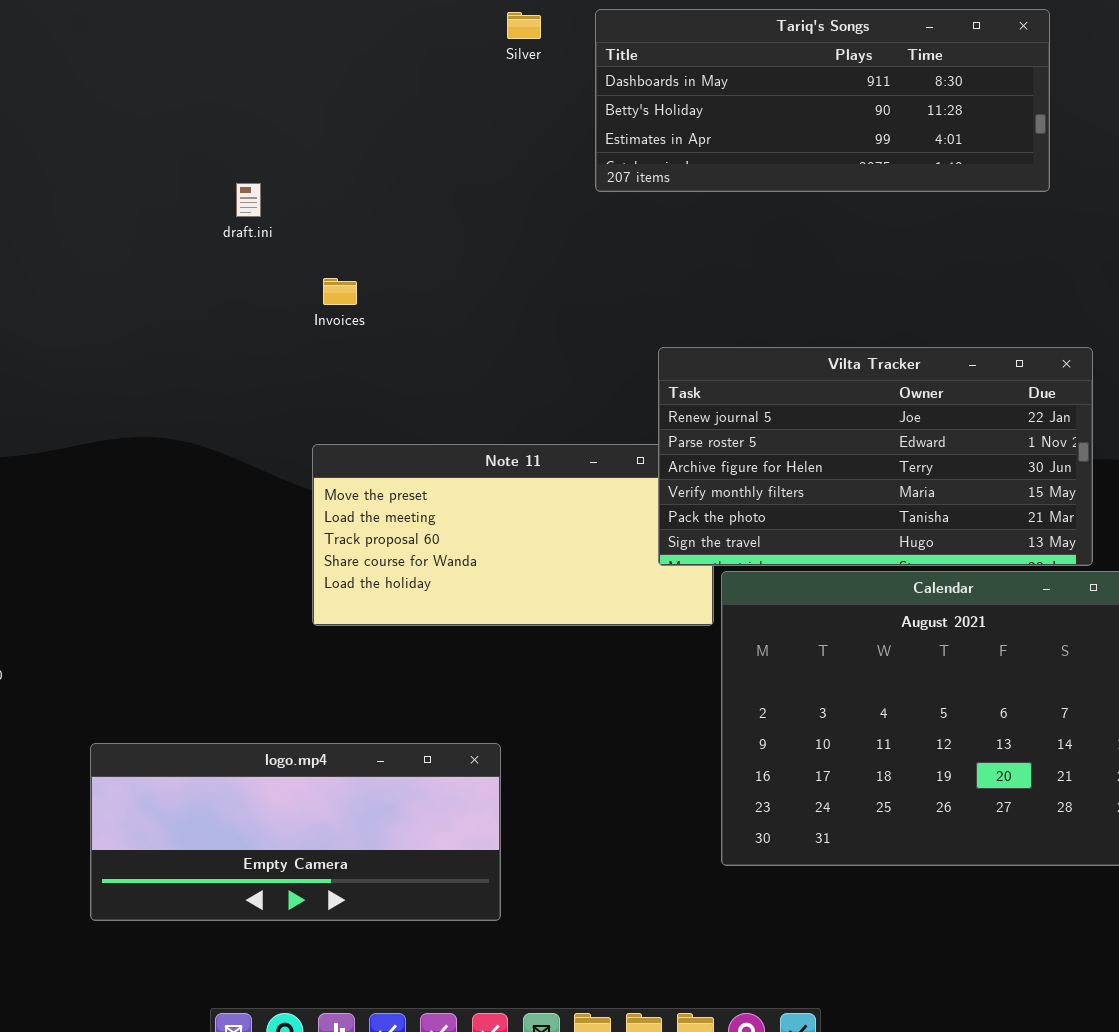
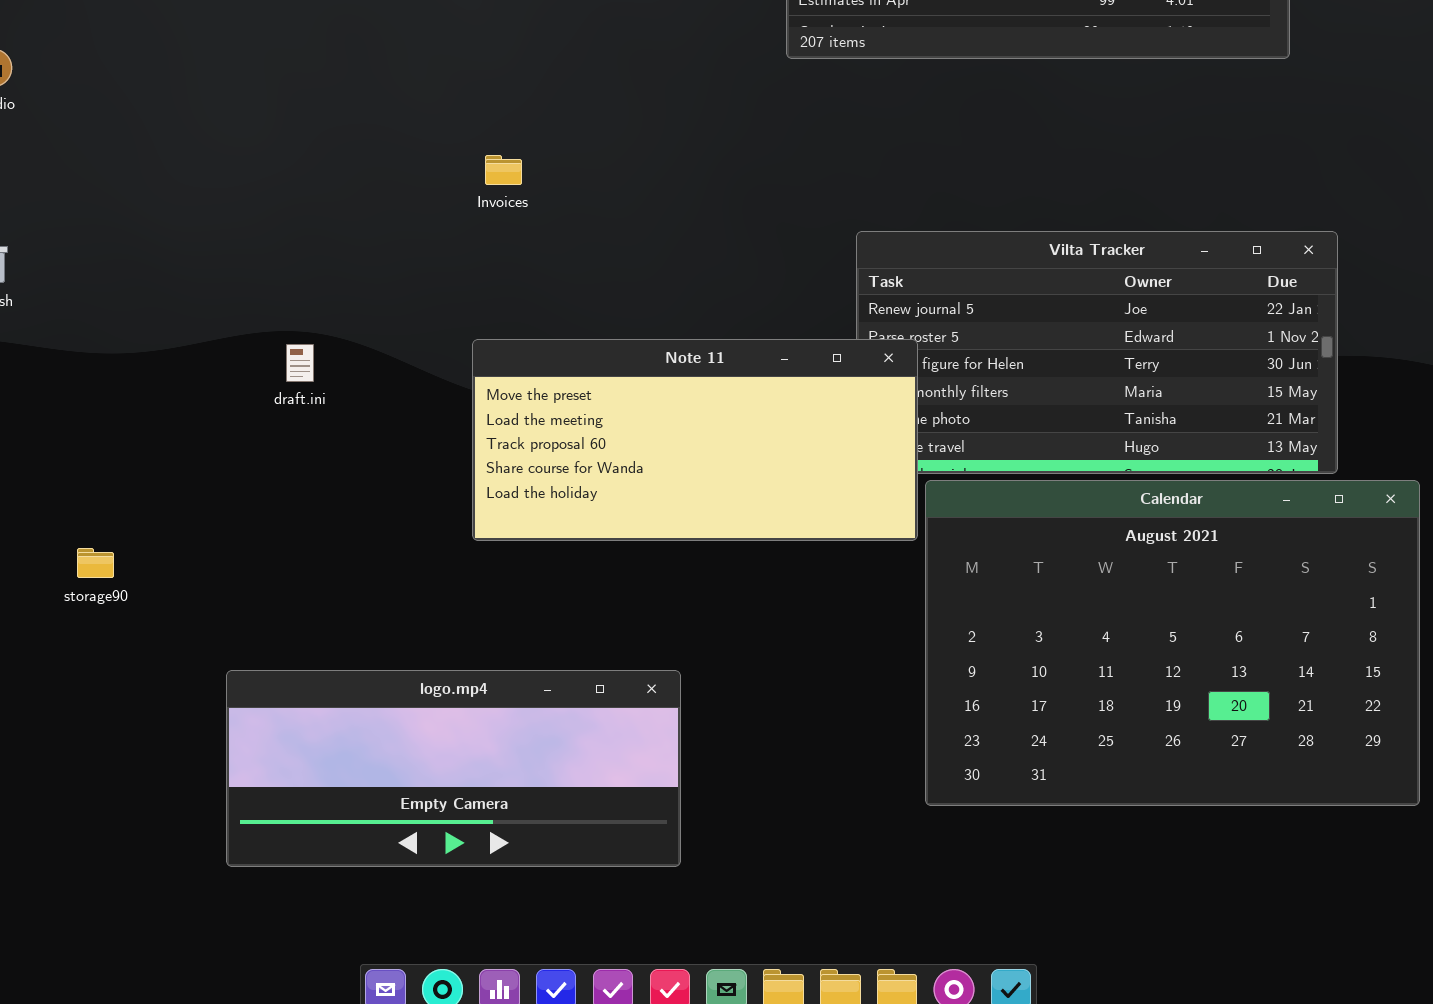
draft.ini: [236,183,261,217] -> [286,344,314,382], moved
Note 11: [312,444,714,626] -> [472,339,918,541], raised

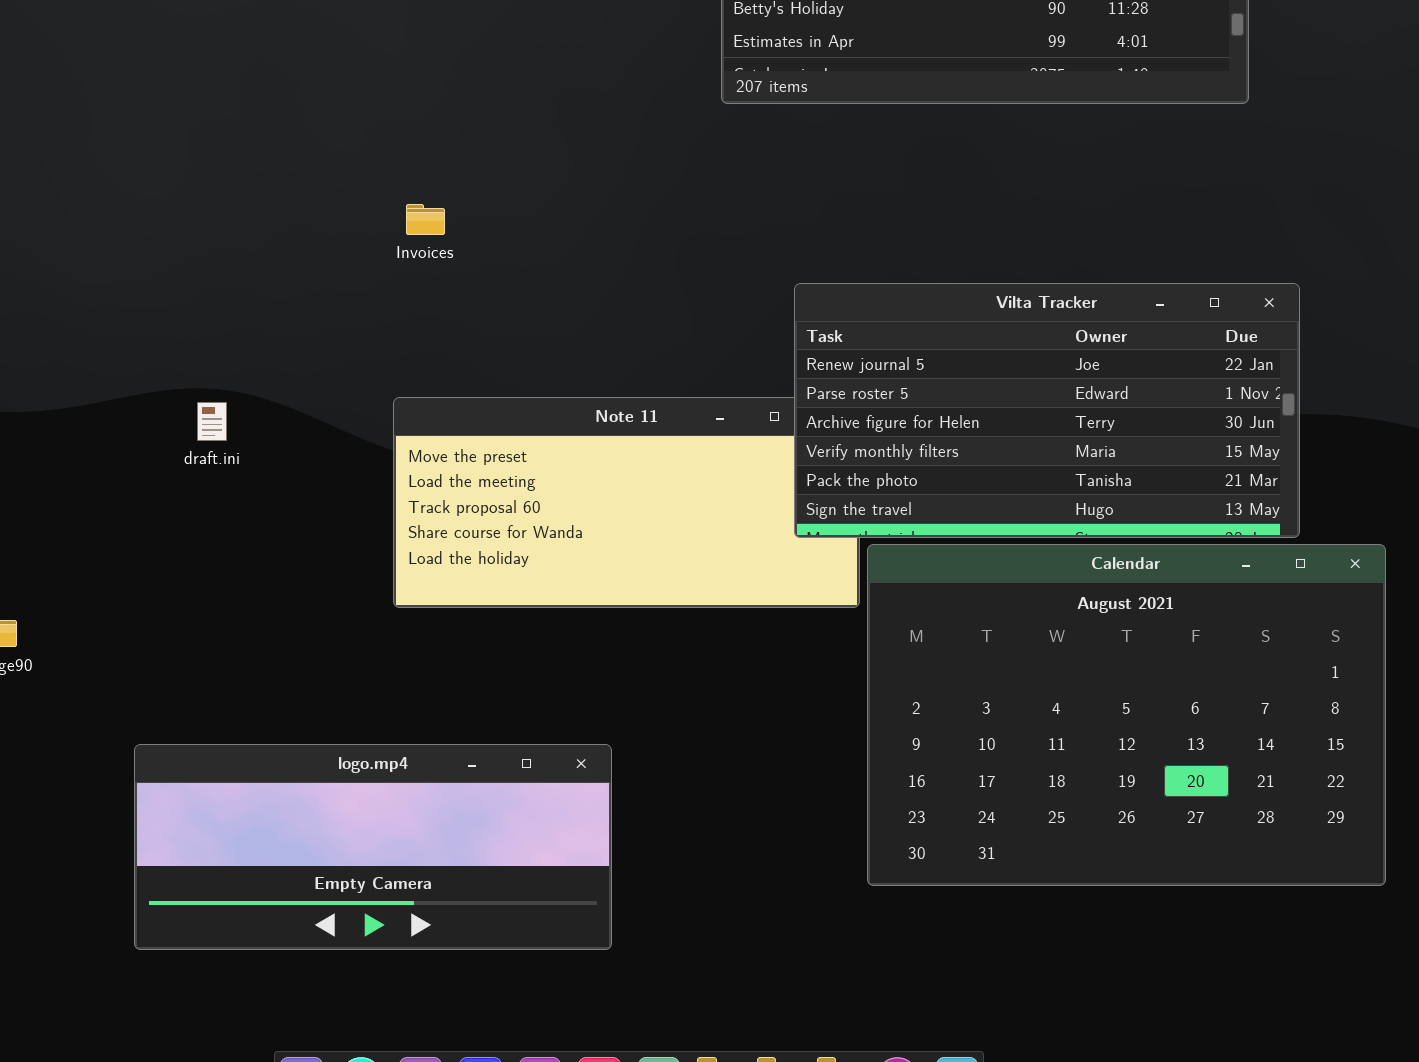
Vilta Tracker: [856,231,1338,474] -> [794,283,1300,538], raised

